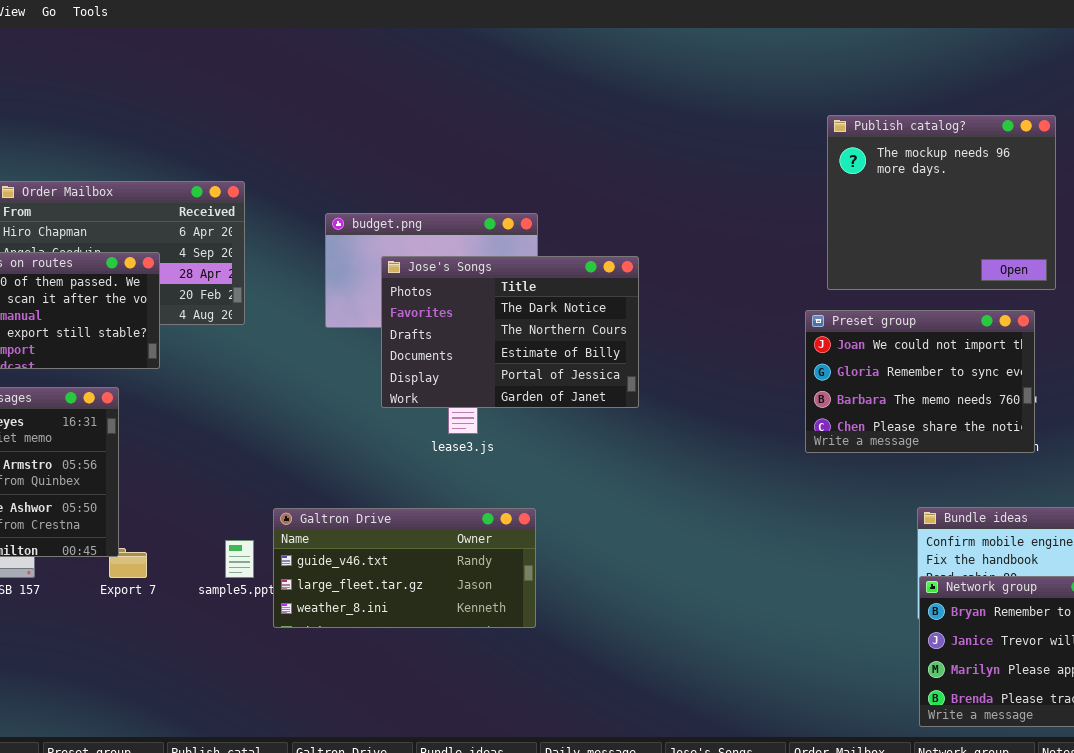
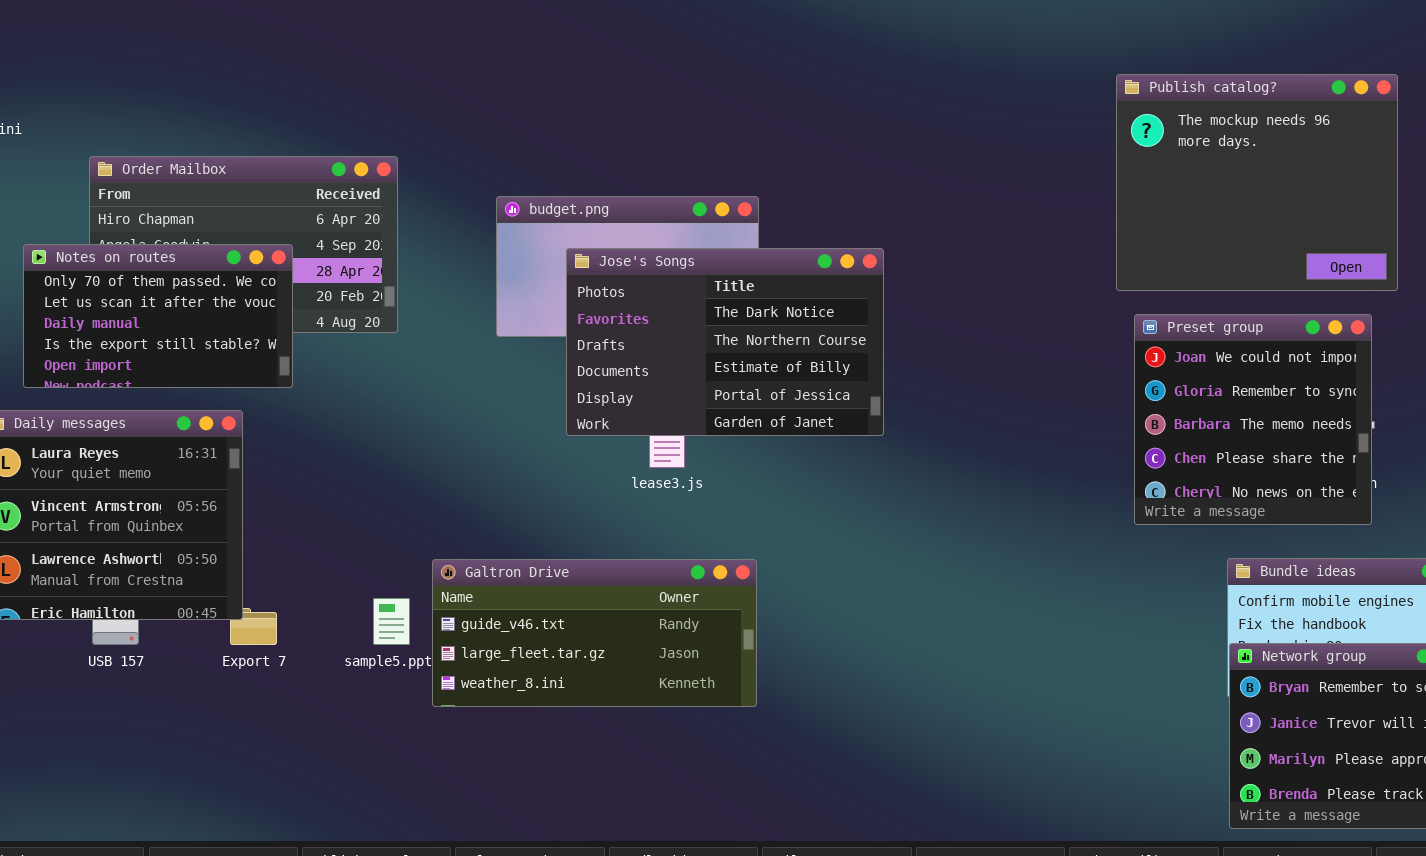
Preset group: [805,310,1035,453] -> [1134,314,1372,525], resized

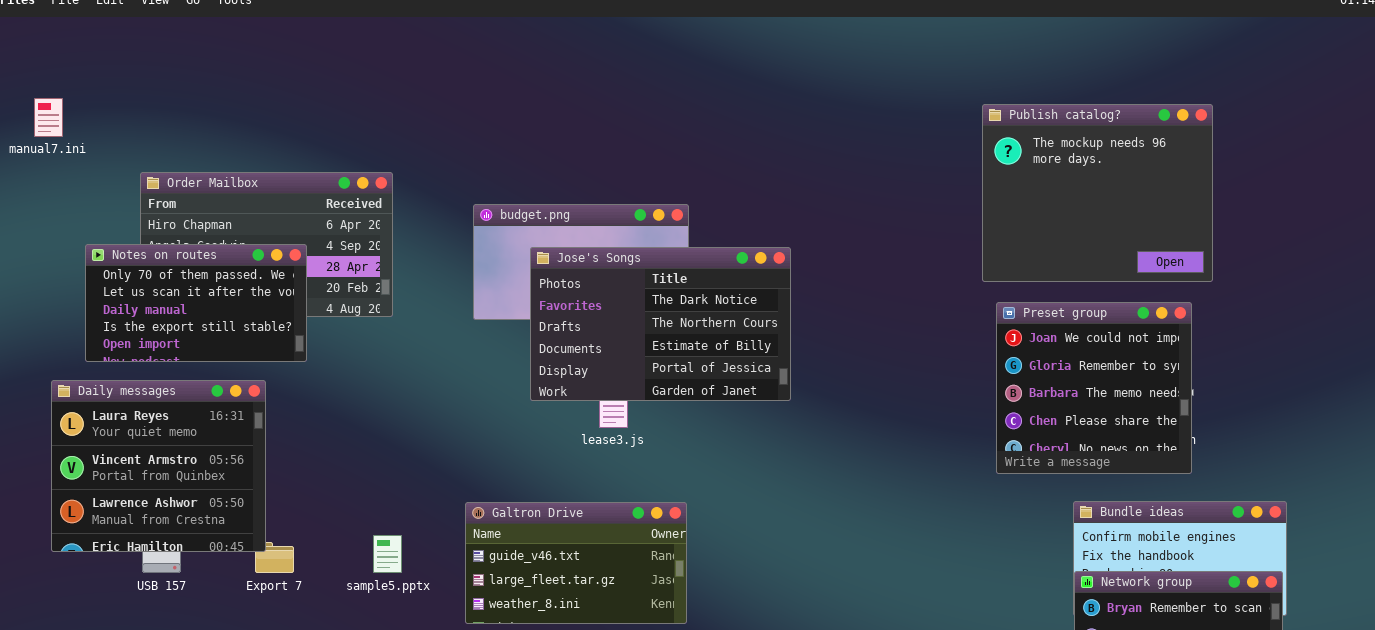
Galtron Drive: [432,559,757,707] -> [465,502,687,624], resized

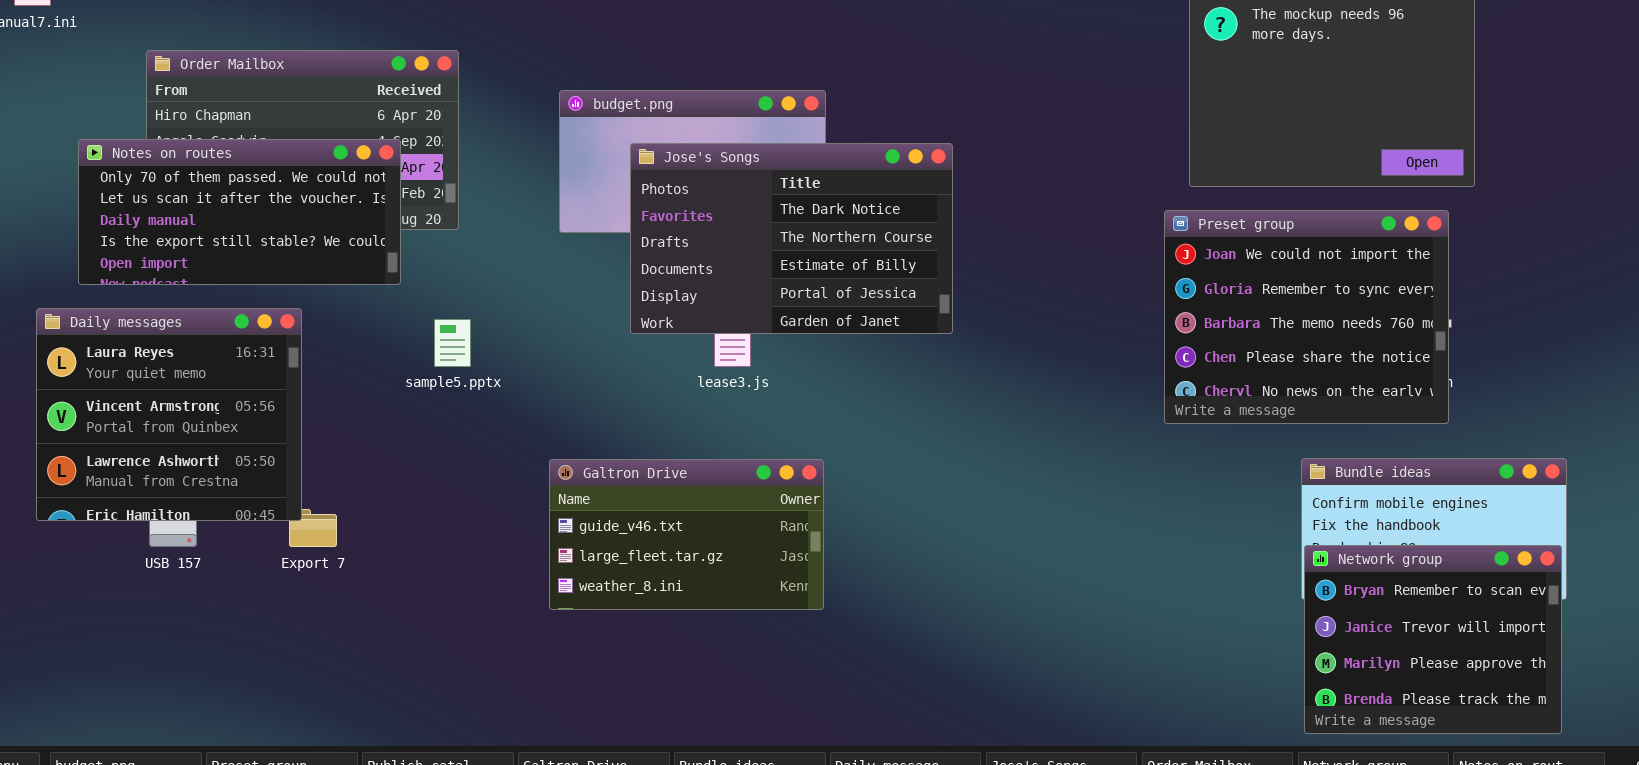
Notes on routes: [85,244,307,362] -> [78,139,401,285], resized
Preset group: [996,302,1192,474] -> [1164,210,1449,424], resized
sample5.pptx: [373,535,402,573] -> [434,319,471,367], moved

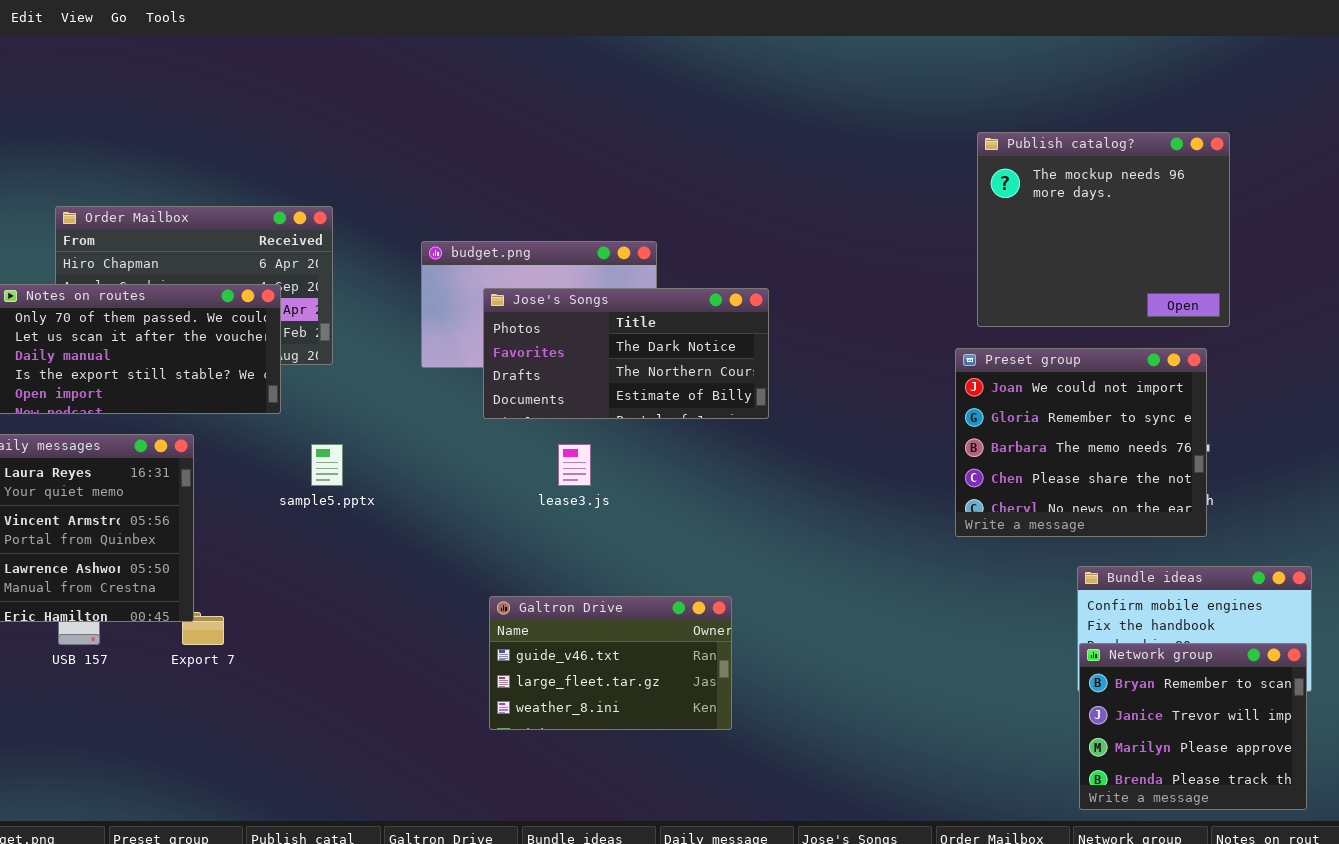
Jose's Songs: [630,143,953,334] -> [483,288,769,419], resized
Galtron Drive: [549,459,824,610] -> [489,596,732,730], moved

